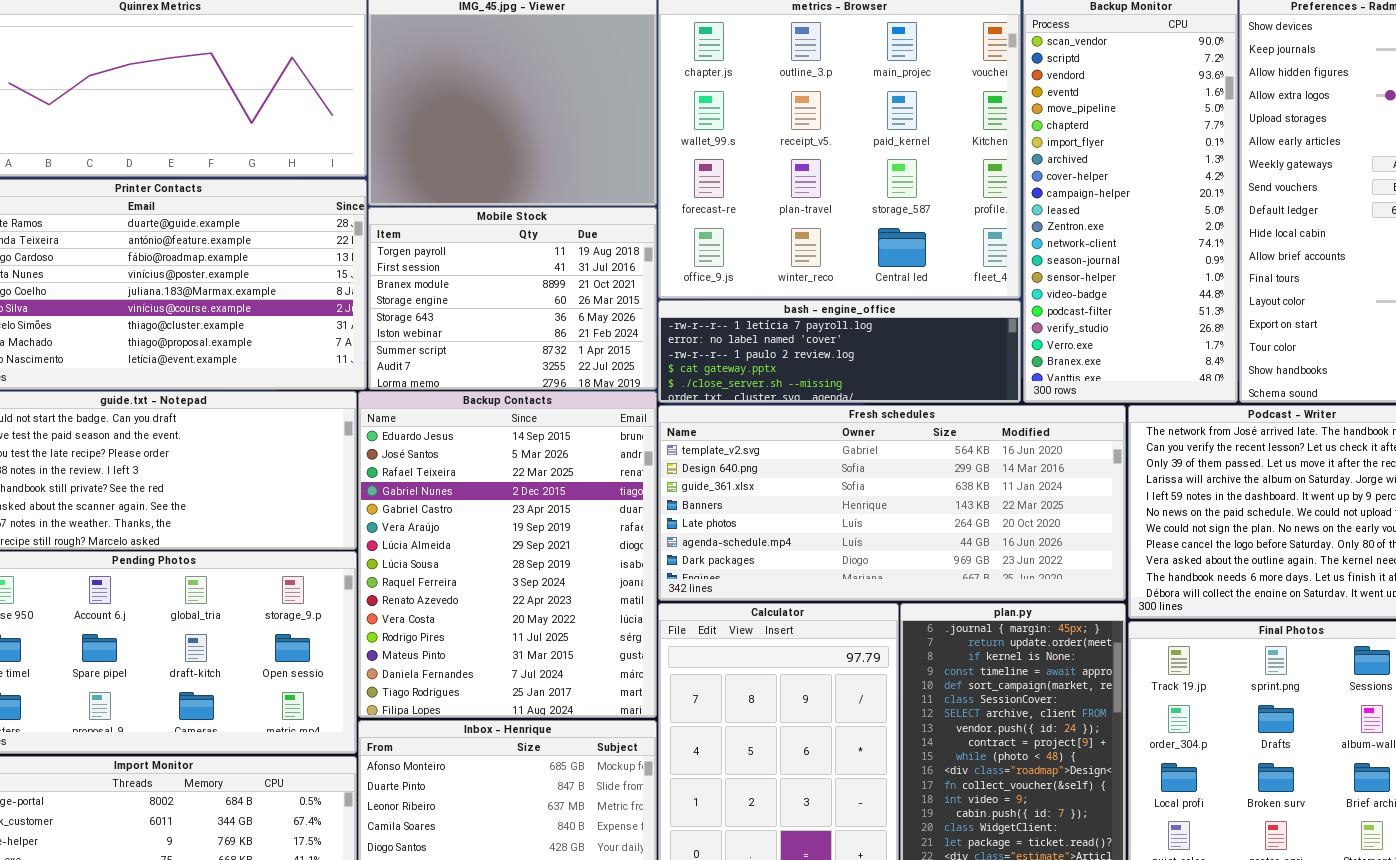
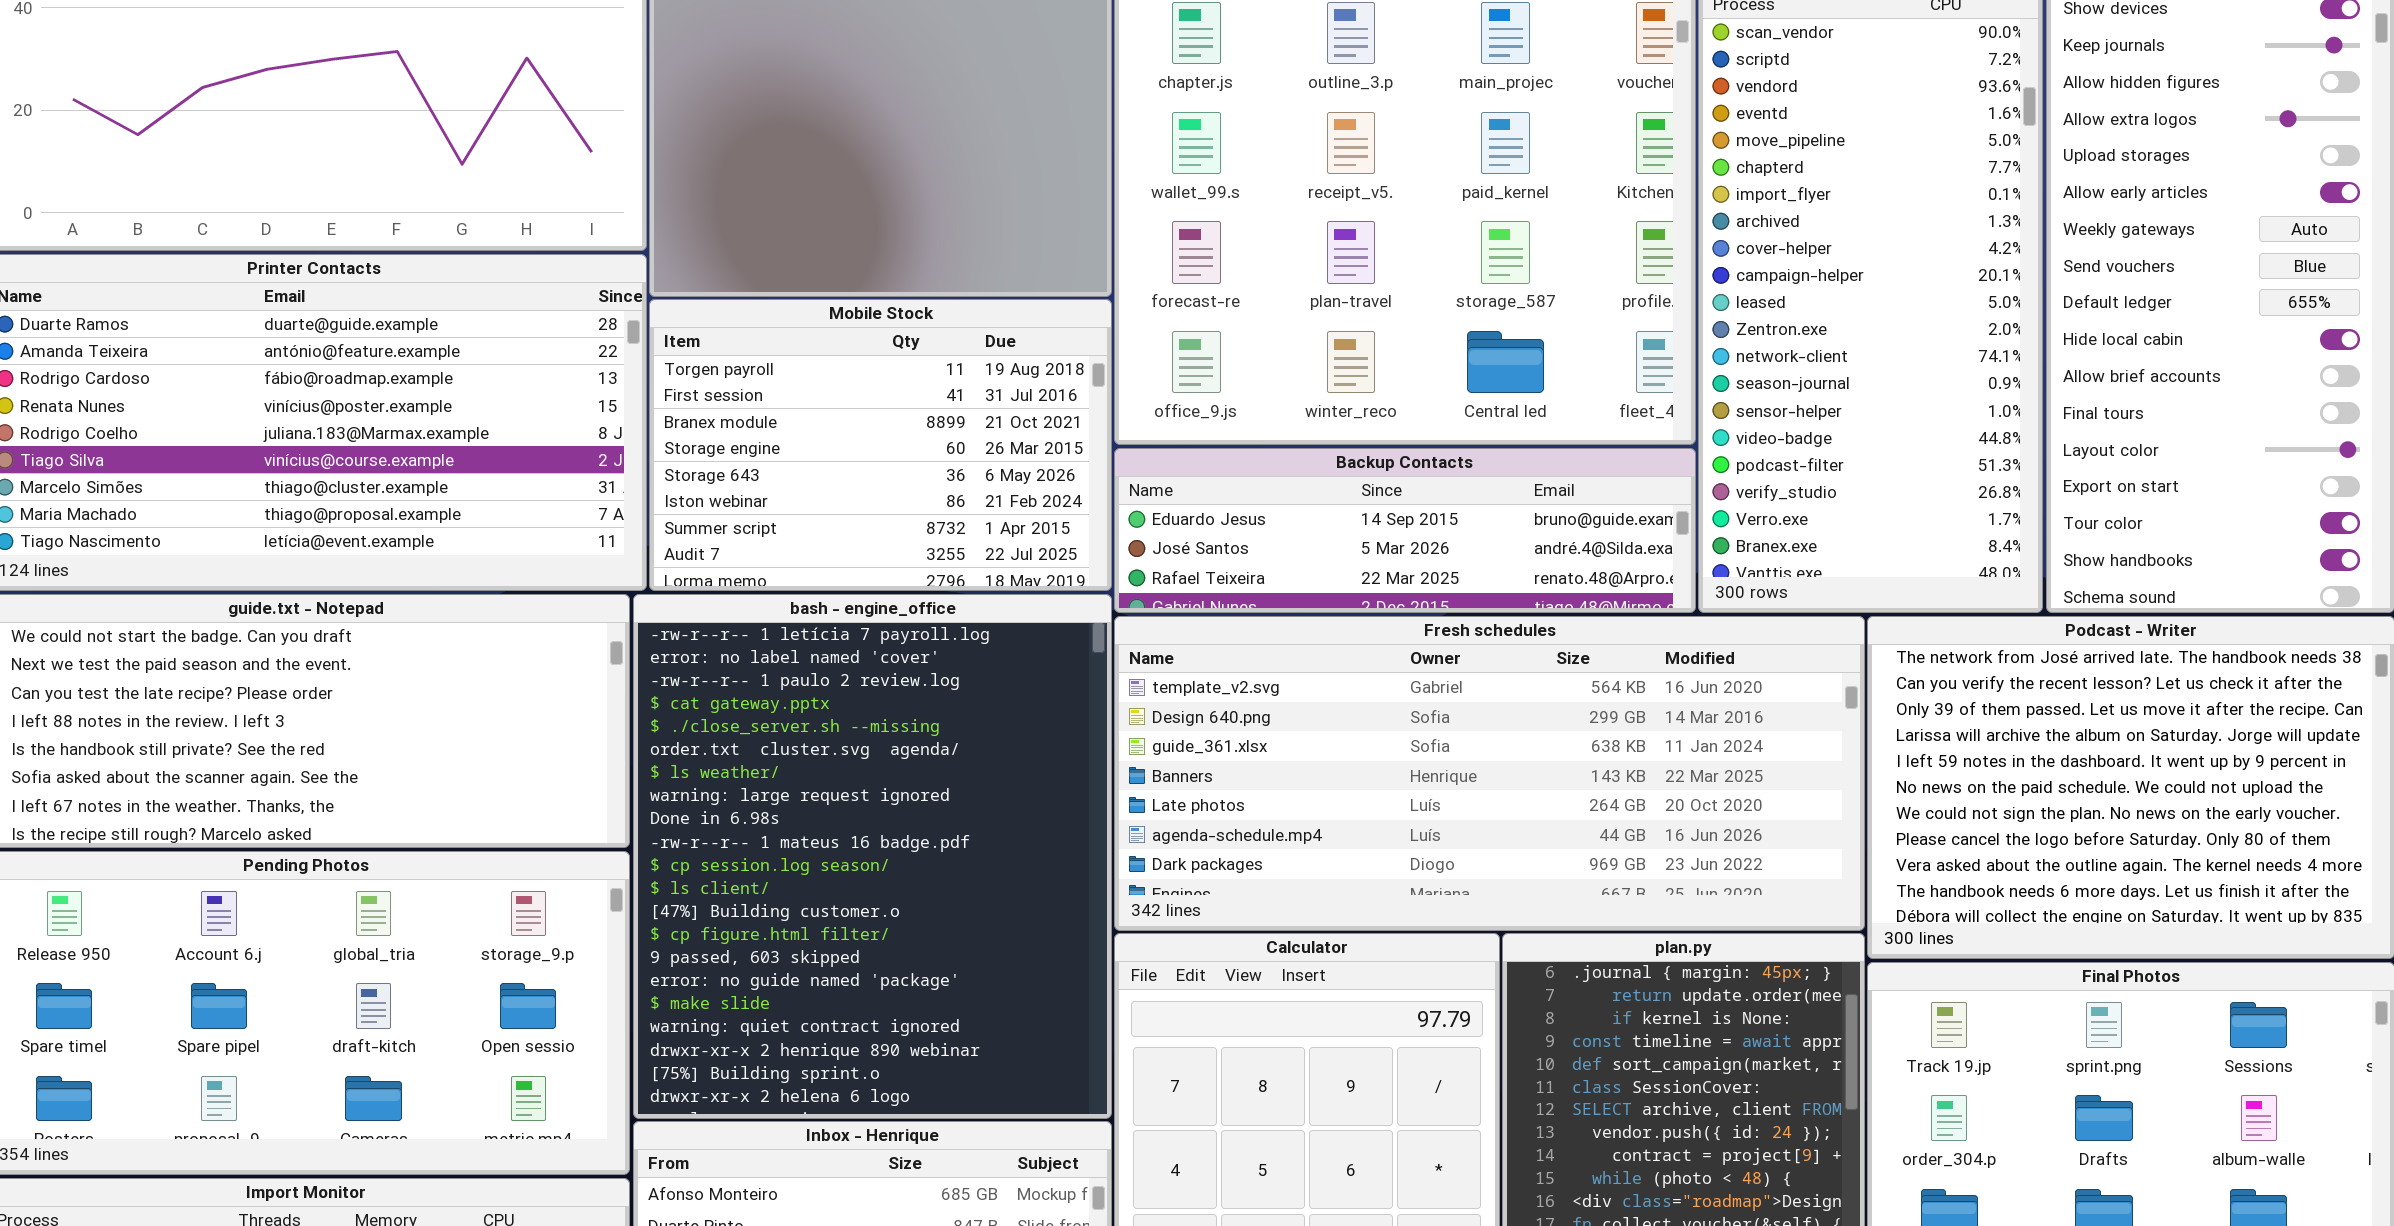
bash - engine_office: [658,300,1021,403] -> [633,594,1112,1119], moved, resized
Backup Contacts: [358,391,657,718] -> [1114,448,1696,613], moved, resized

